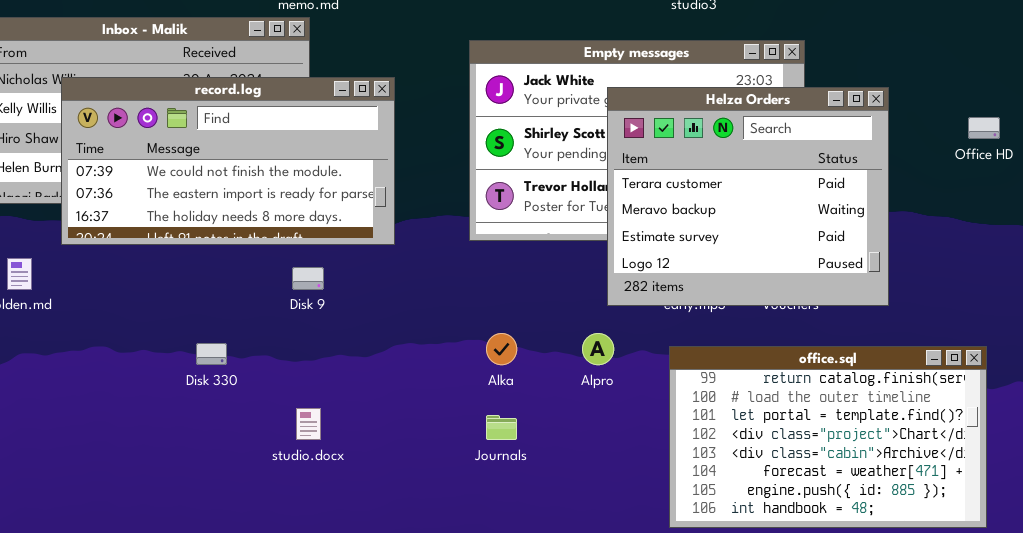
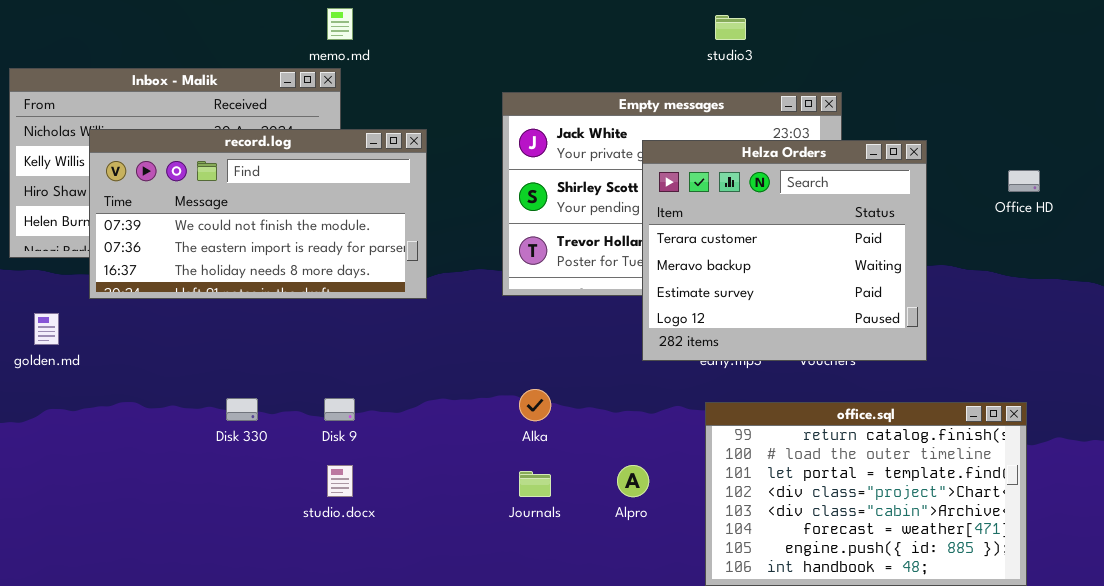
Disk 9: [292,267,324,290] -> [324,398,355,421], moved
Alpro: [582,333,614,365] -> [617,465,649,497], moved

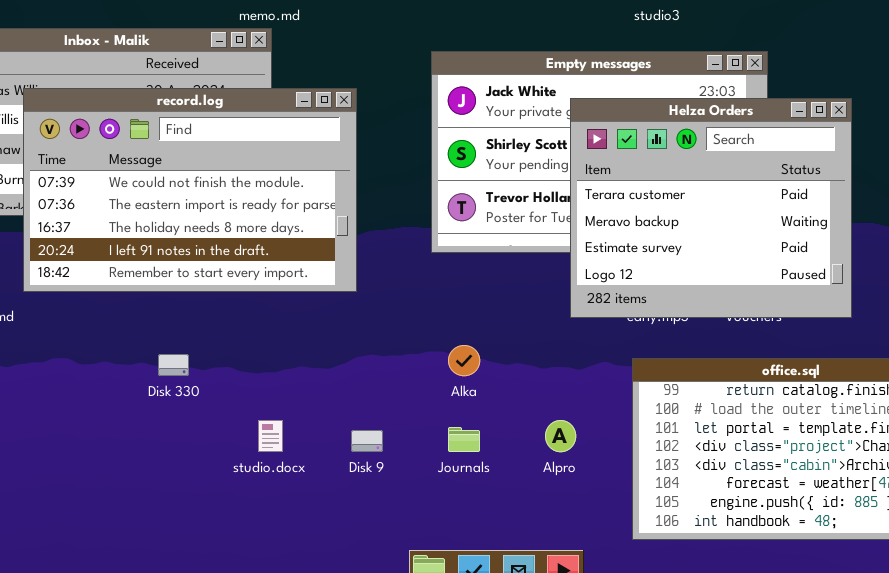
record.log: [89,129,427,299] -> [23,88,357,292], resized
Disk 9: [324,398,355,421] -> [351,430,383,452], moved

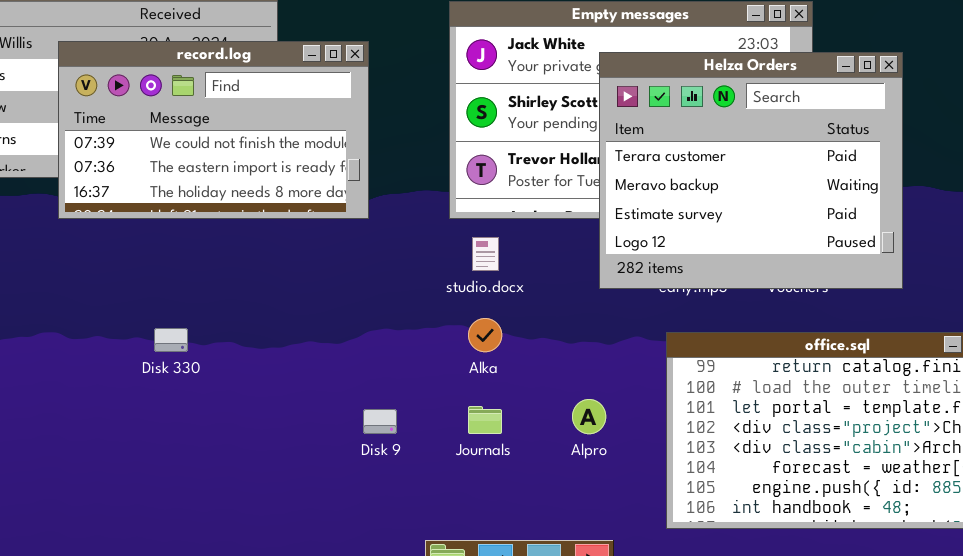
record.log: [23,88,357,292] -> [58,41,369,219], resized
studio.docx: [258,420,283,452] -> [472,237,499,271], moved

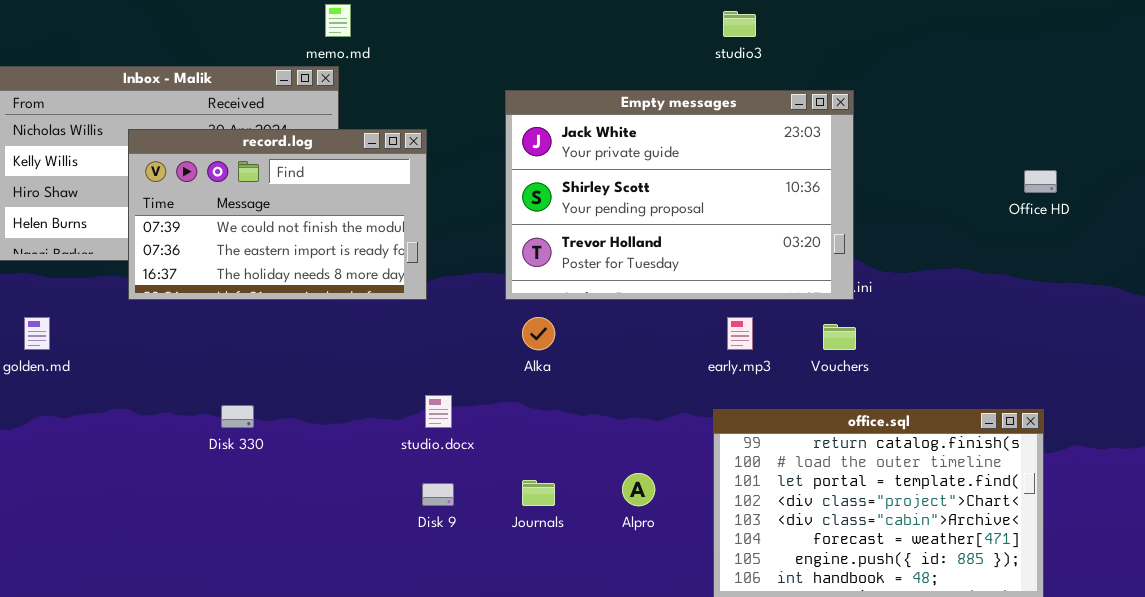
Helza Orders: [599,52,903,289] -> none, closed
studio.docx: [472,237,499,271] -> [425,395,452,428], moved
Alka: [468,318,502,352] -> [522,317,555,350], moved

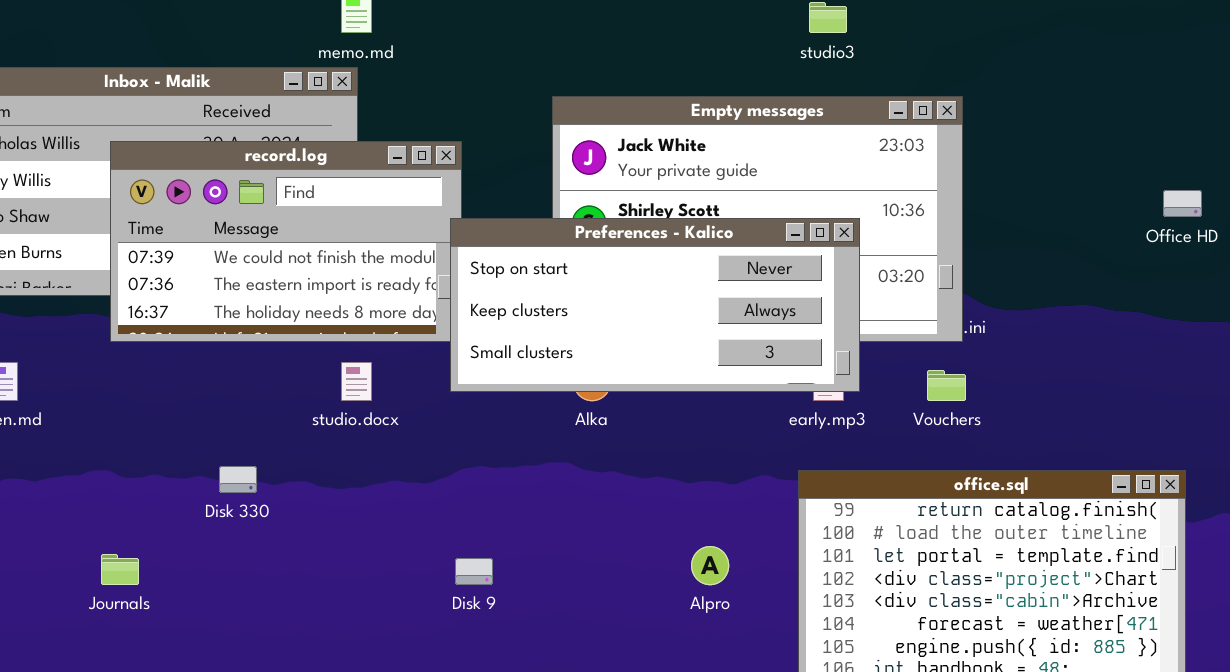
Preferences - Kalico: none -> [450,218,860,392], opened
studio.docx: [425,395,452,428] -> [341,362,372,401], moved
Journals: [522,480,555,506] -> [101,554,139,585], moved

